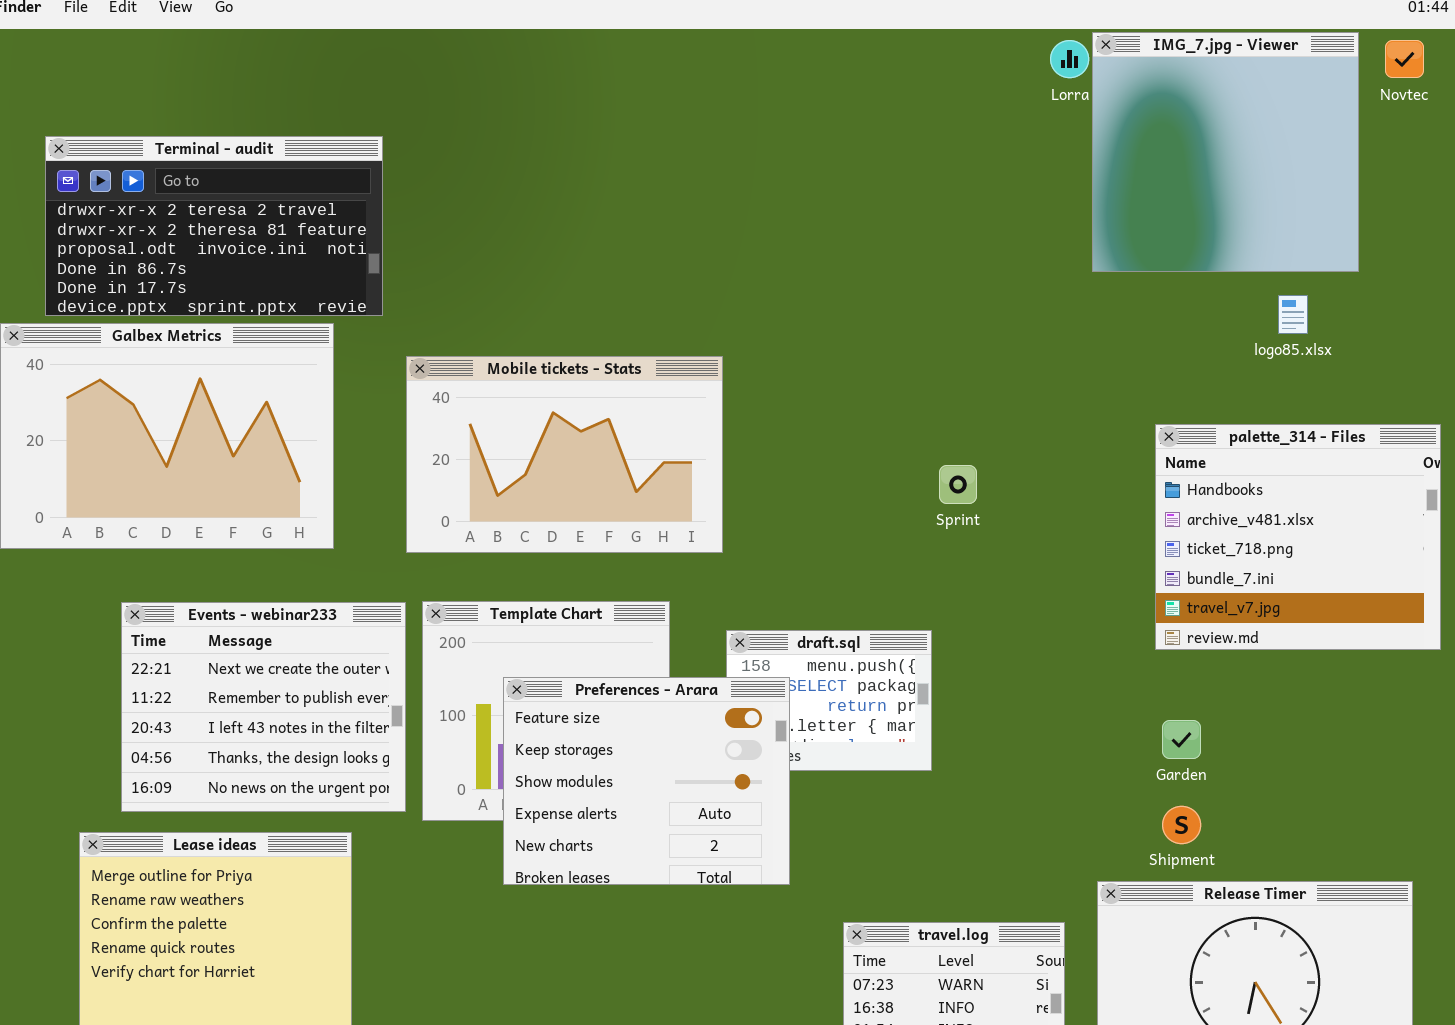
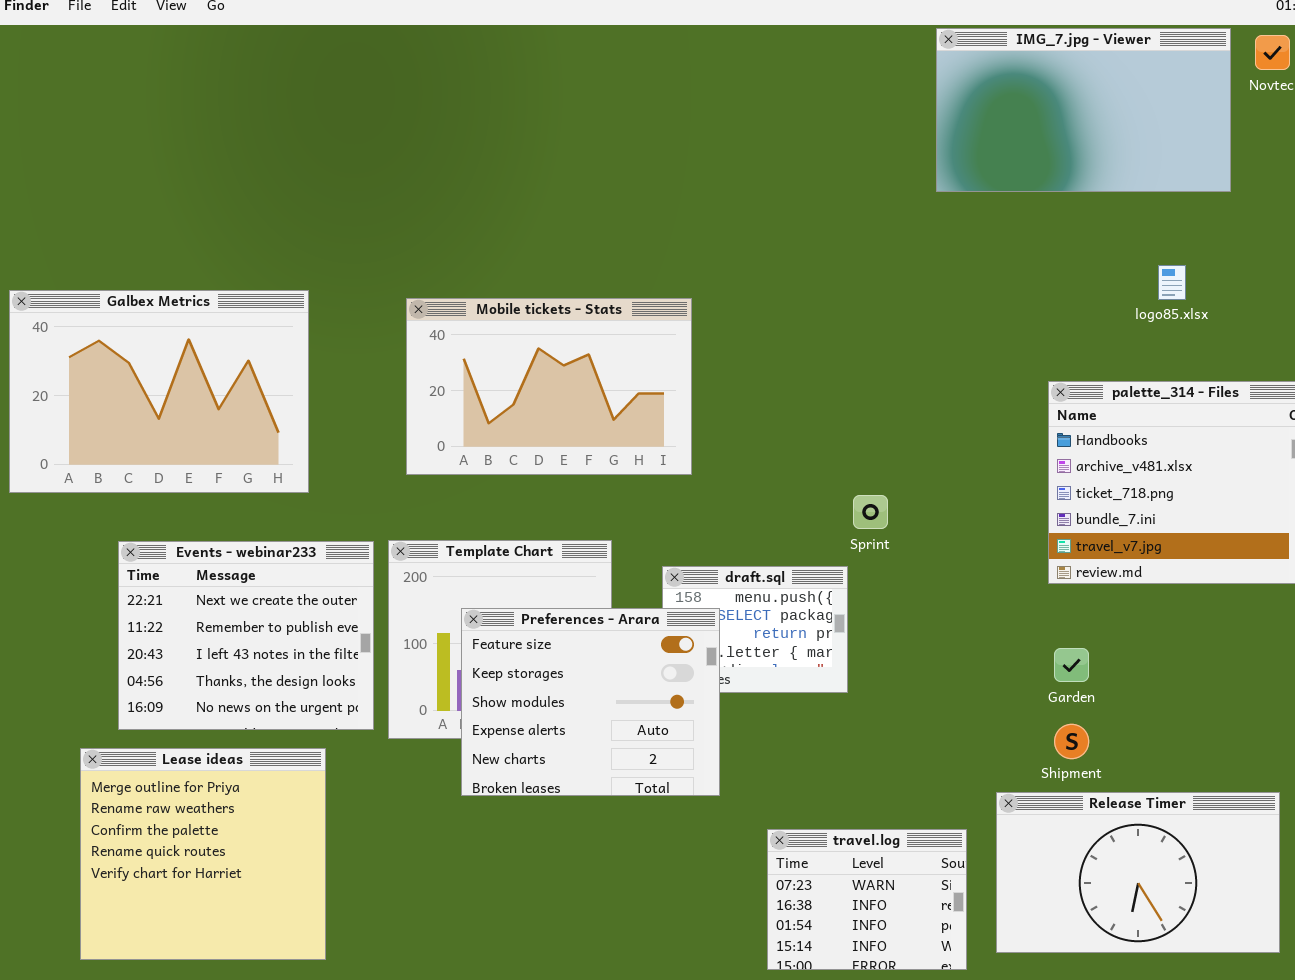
IMG_7.jpg - Viewer: [1092,32,1359,272] -> [936,28,1231,192], resized
Terminal - audit: [45,136,383,316] -> none, closed
Mobile tickets - Stats: [406,356,723,553] -> [406,298,692,475], moved
Sprint: [939,465,977,504] -> [853,495,888,529], moved

